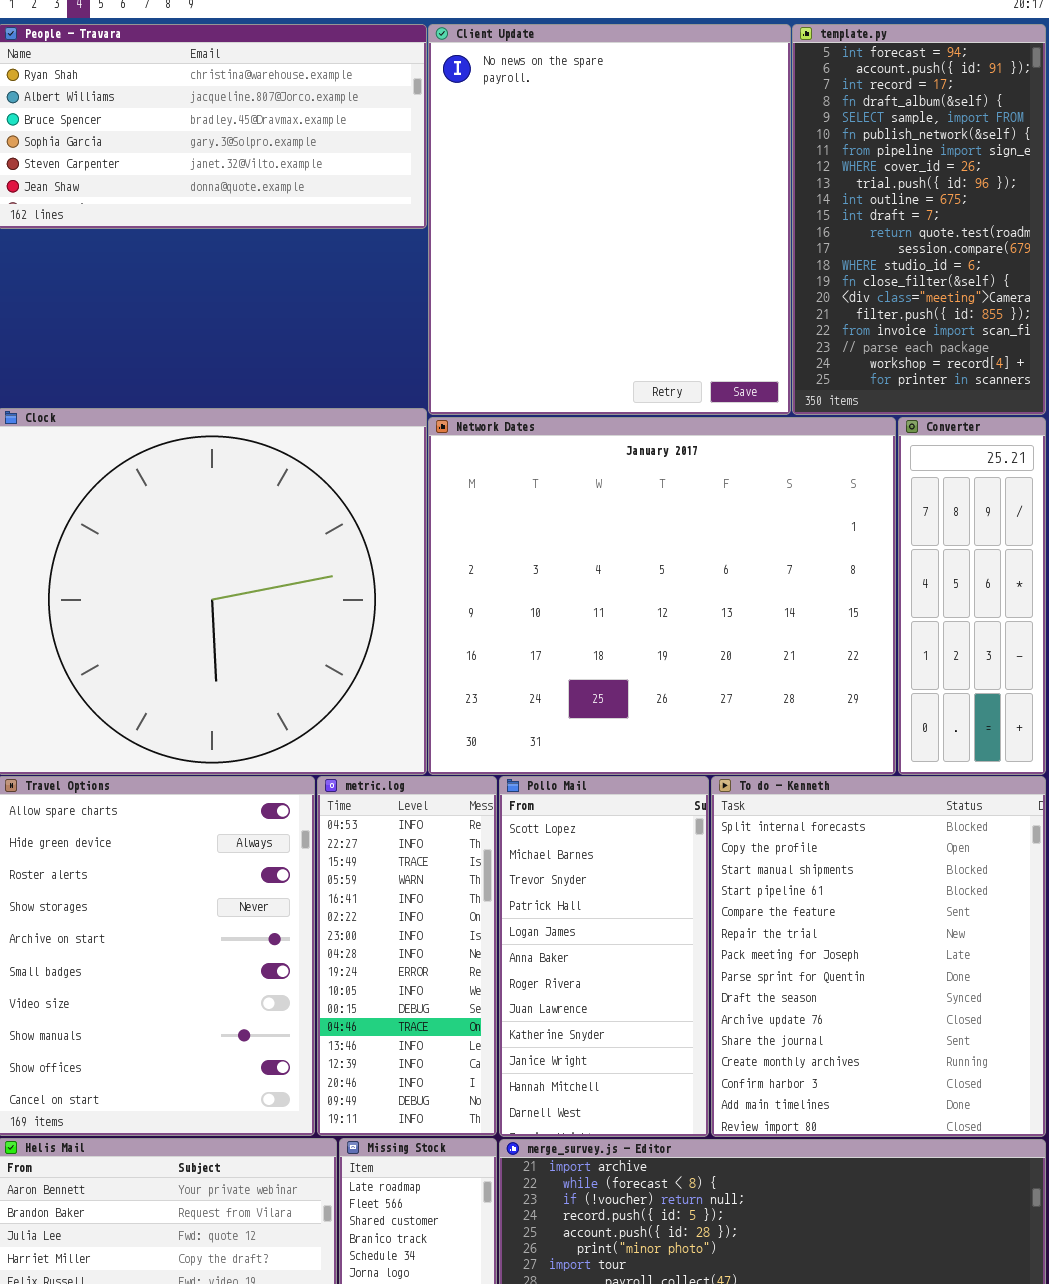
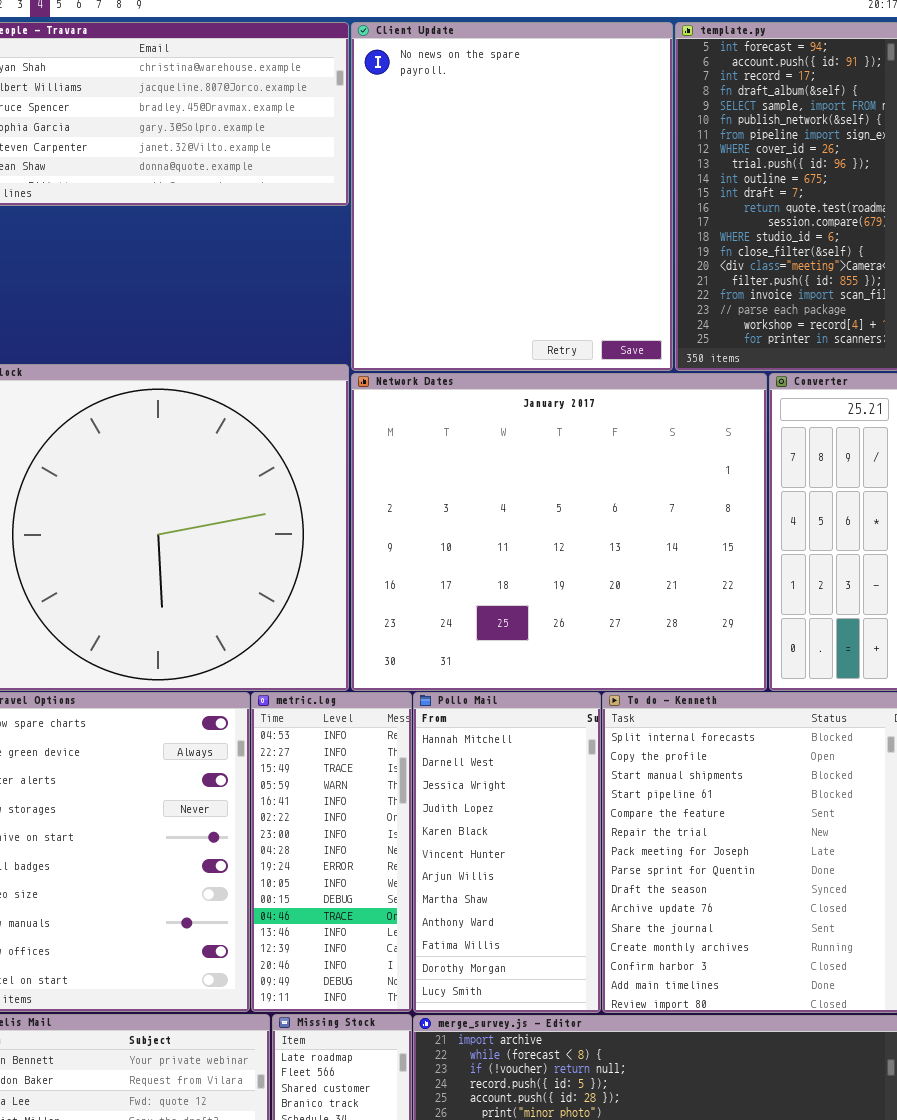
Pollo Mail: [499,776,709,1137] -> [413,692,601,1013], scrolled down 10 rows

